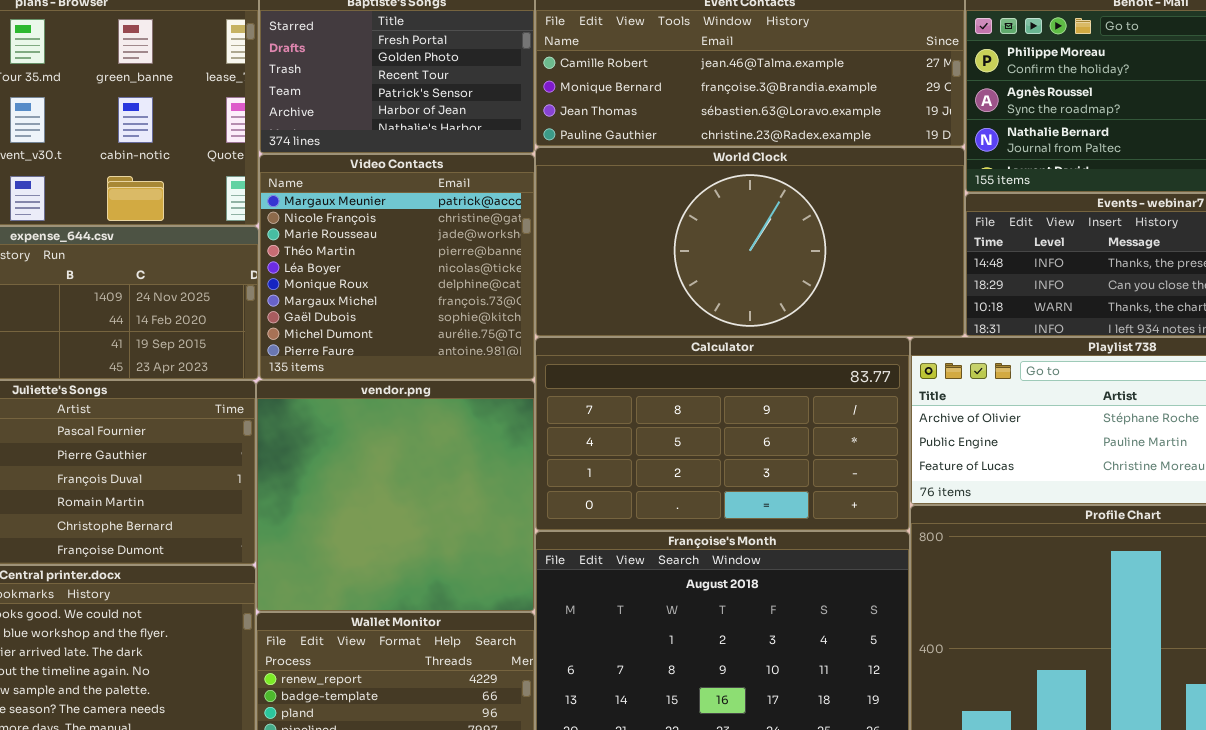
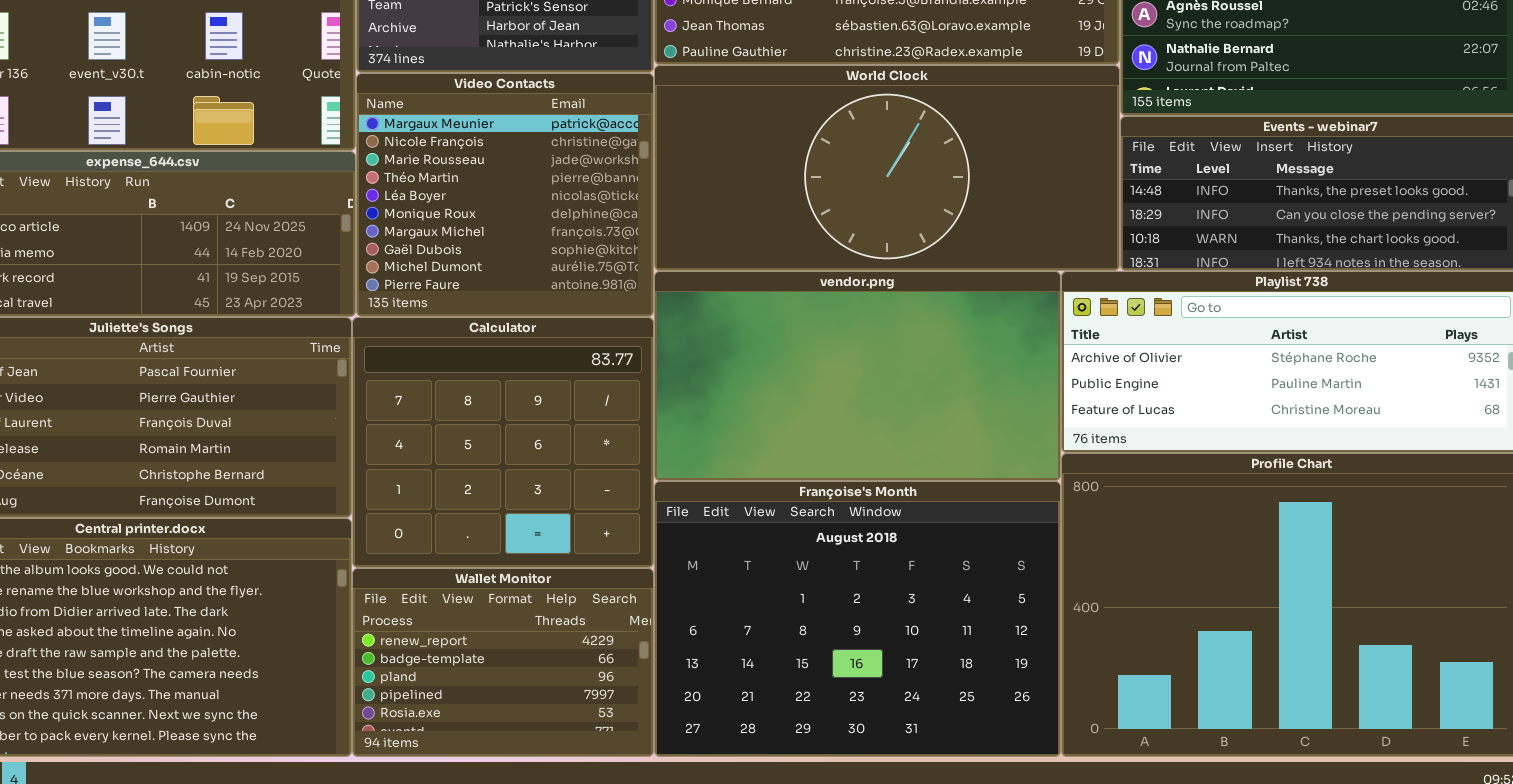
Calculator: [535,337,910,531] -> [352,317,654,568], moved, resized
vendor.png: [256,380,535,612] -> [654,271,1061,481], moved, resized

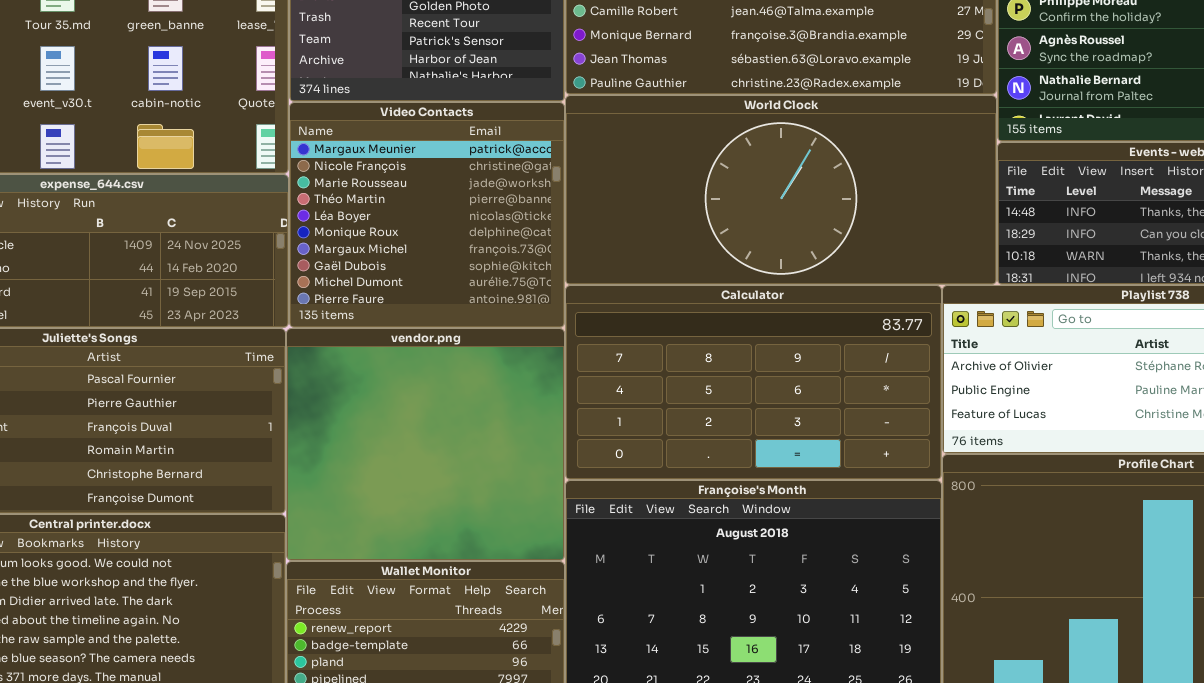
vendor.png: [654,271,1061,481] -> [286,328,565,561], moved, resized
Calculator: [352,317,654,568] -> [565,285,942,480], moved, resized

